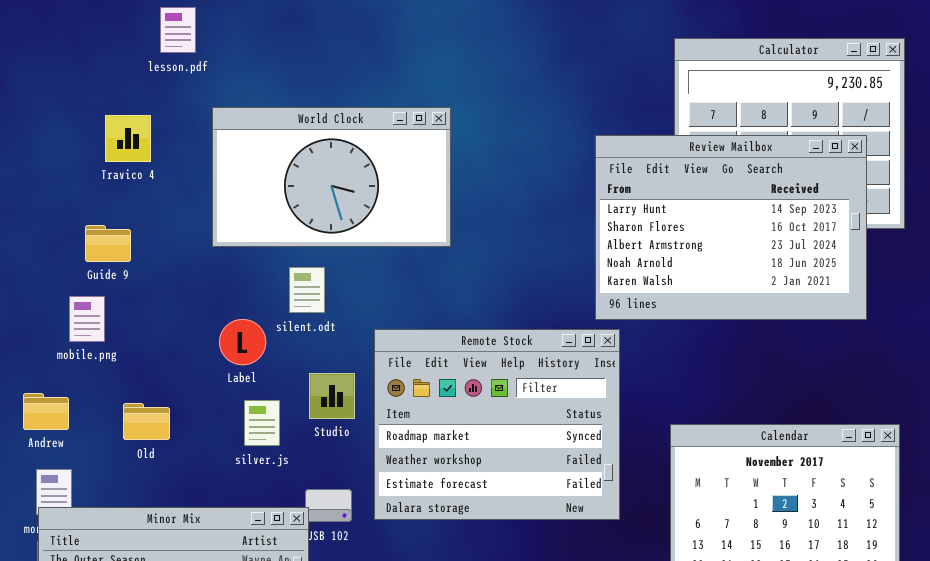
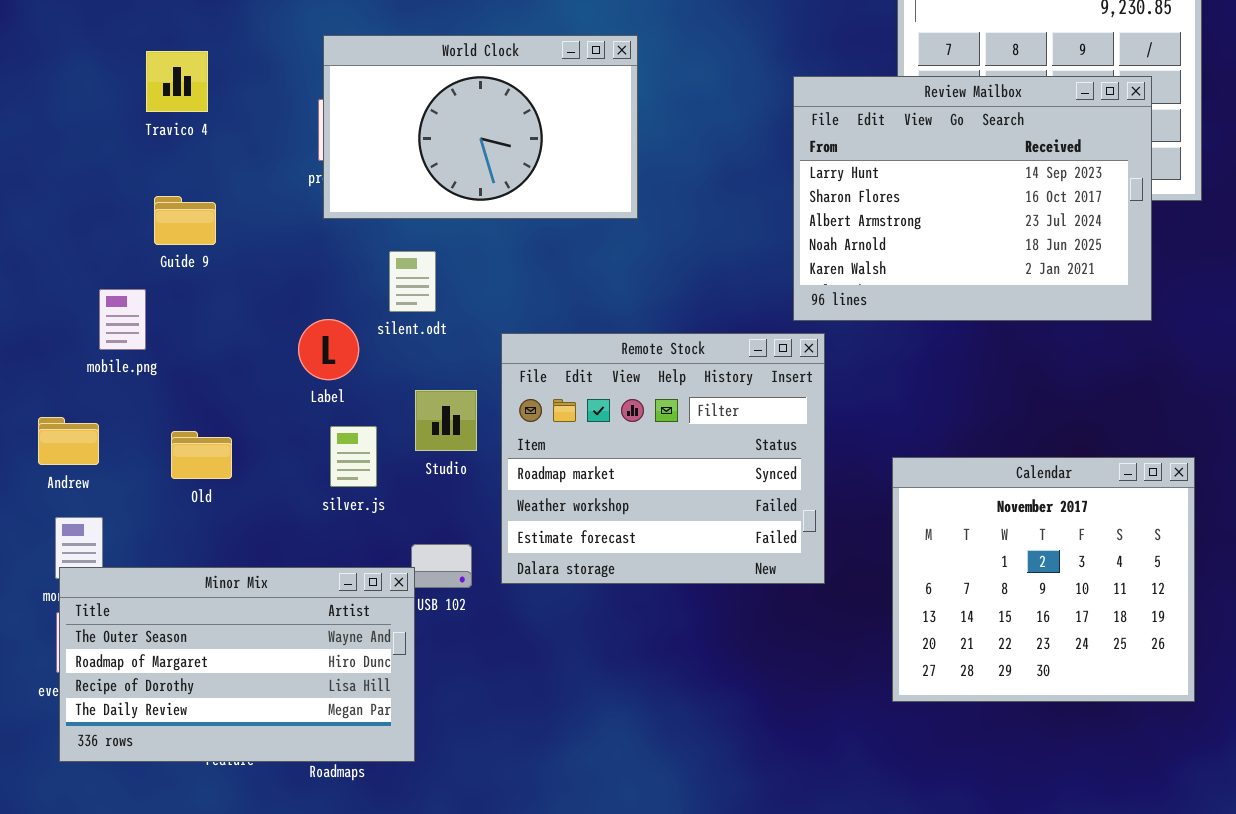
World Clock: [212,107,451,247] -> [323,35,638,219], moved
Guide 9: [85,225,131,262] -> [154,196,216,245], moved

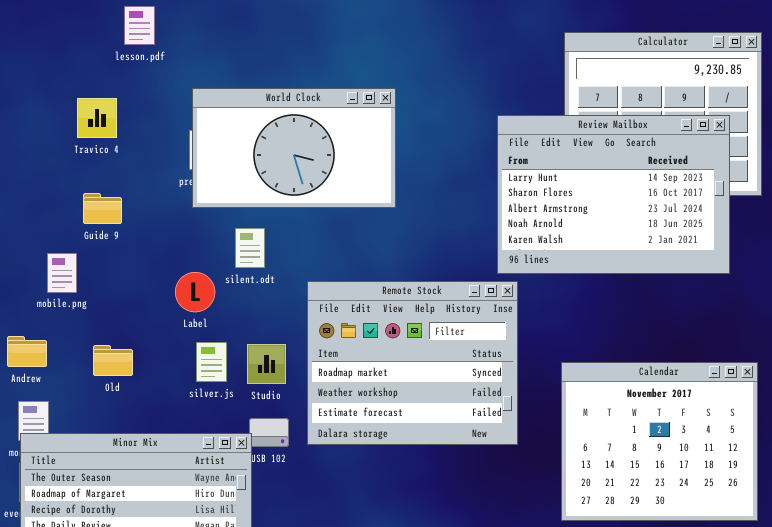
Studio: [415,390,477,451] -> [247,344,286,384], moved

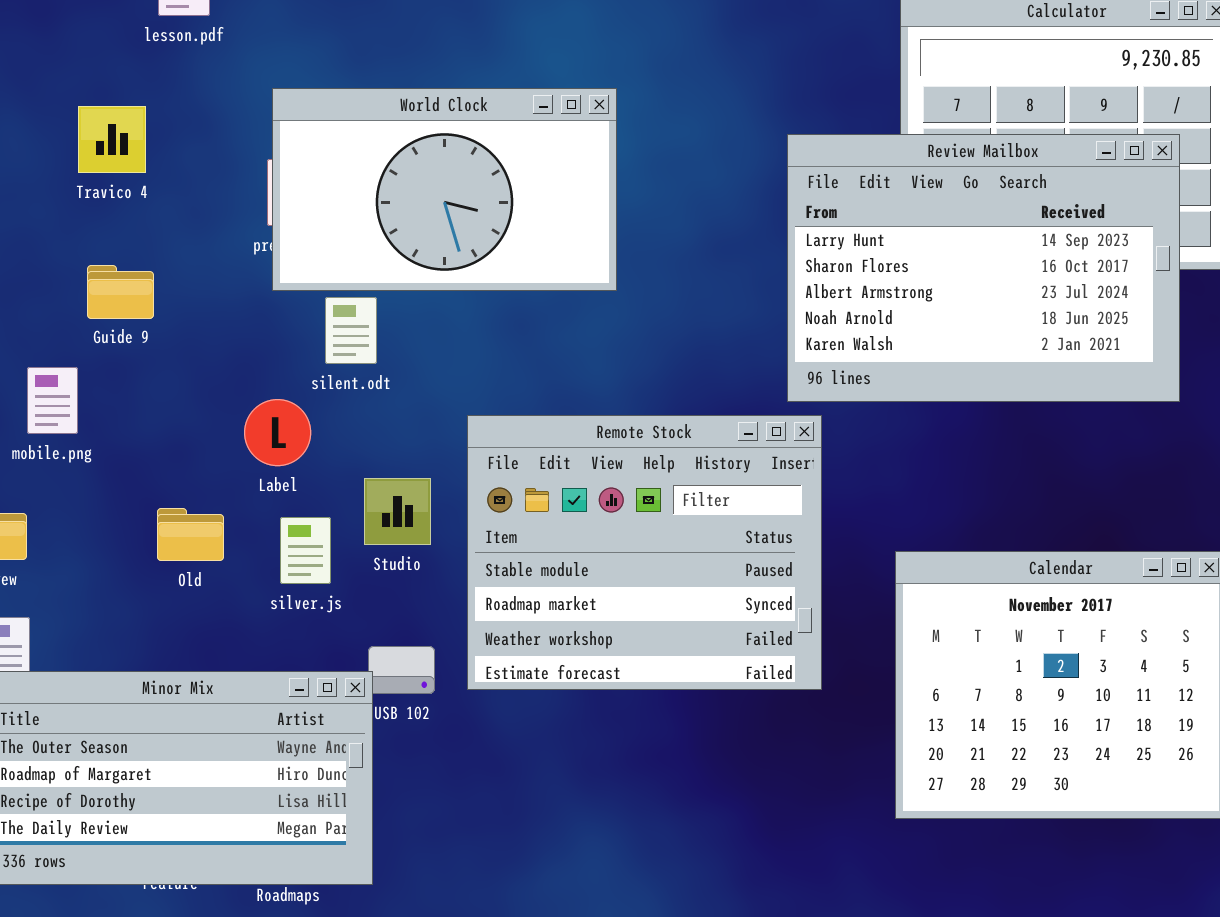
silent.odt: [235,228,265,268] -> [325,297,377,364], moved
Remote Stock: [307,281,518,445] -> [467,415,822,690], scrolled up 1 row
Studio: [247,344,286,384] -> [364,478,431,545], moved
Old: [93,345,133,376] -> [157,508,224,561], moved

